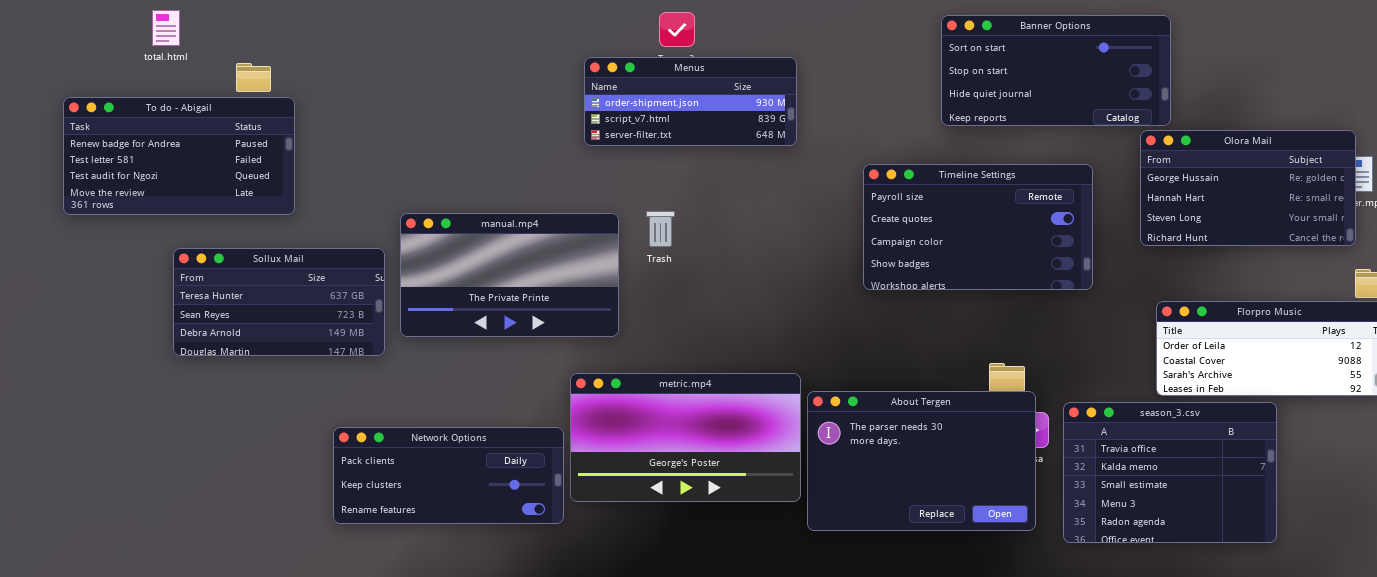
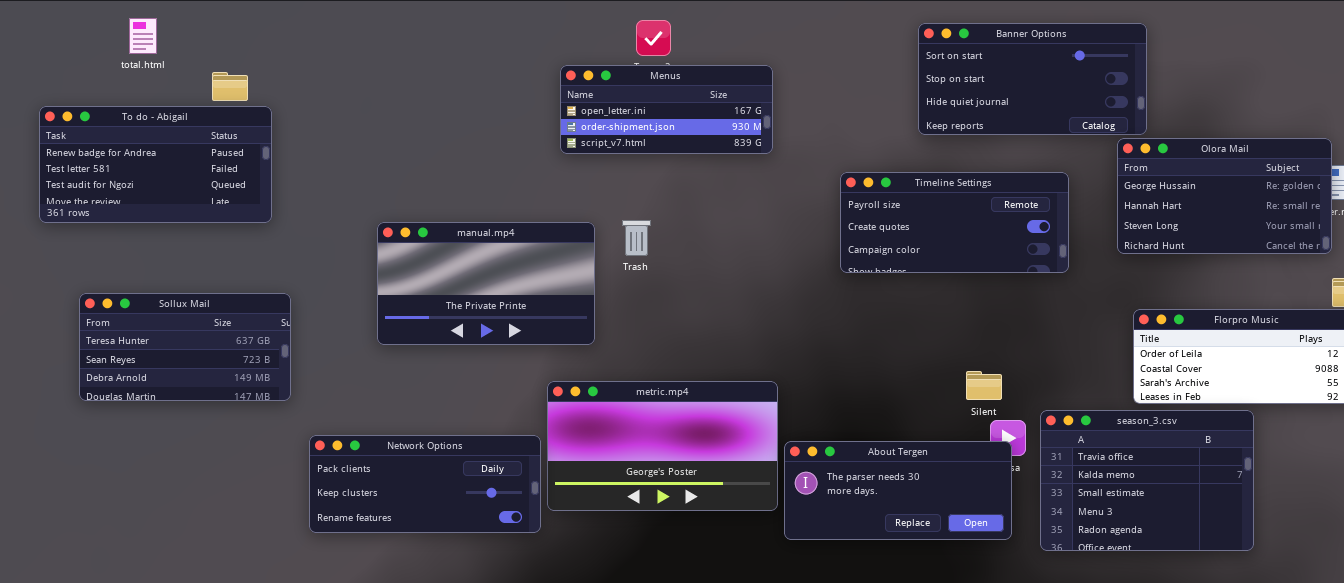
Menus: [584,57,797,146] -> [560,65,773,154], scrolled up 1 row
Timeline Settings: [863,164,1093,290] -> [840,172,1069,273], resized
Sollux Mail: [173,248,385,356] -> [79,293,291,401], moved
About Tergen: [807,391,1036,531] -> [784,441,1012,540], resized

